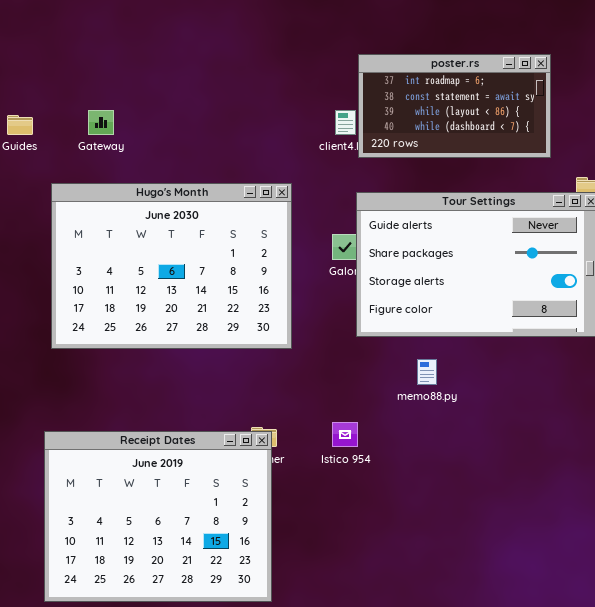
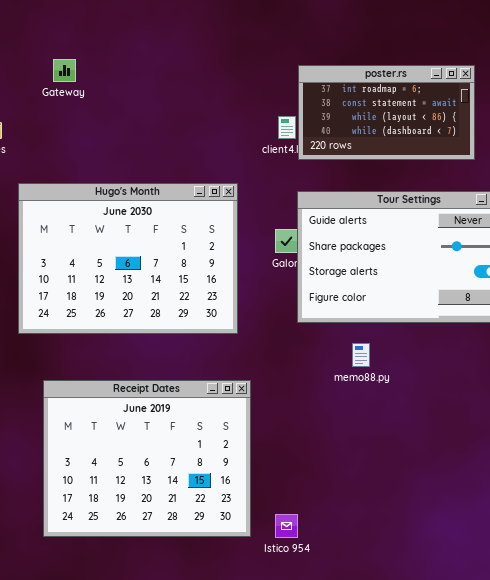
Gateway: [88,110,114,135] -> [53,59,76,82], moved
Istico 954: [332,422,358,447] -> [275,514,298,538], moved
Receipt Dates: [44,431,272,602] -> [43,380,251,537], moved

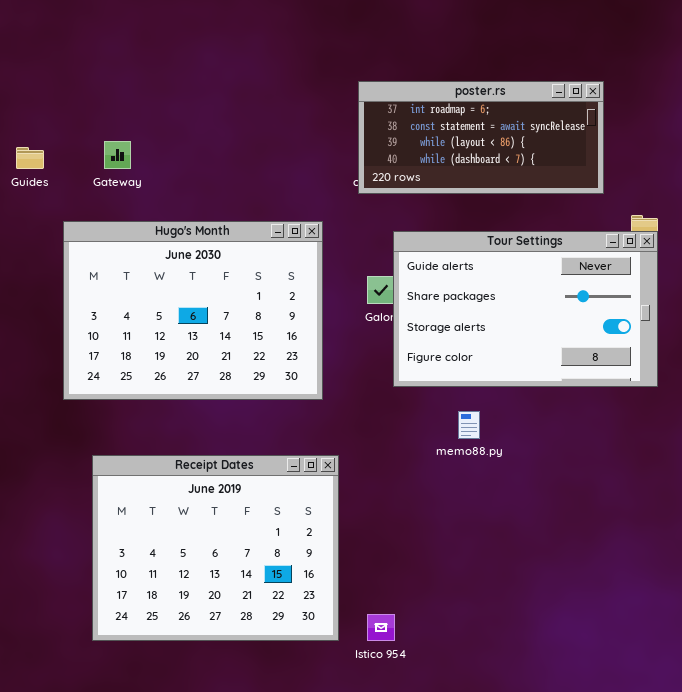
Gateway: [53,59,76,82] -> [104,141,131,169], moved
poster.rs: [298,65,475,160] -> [358,81,604,194], resized

